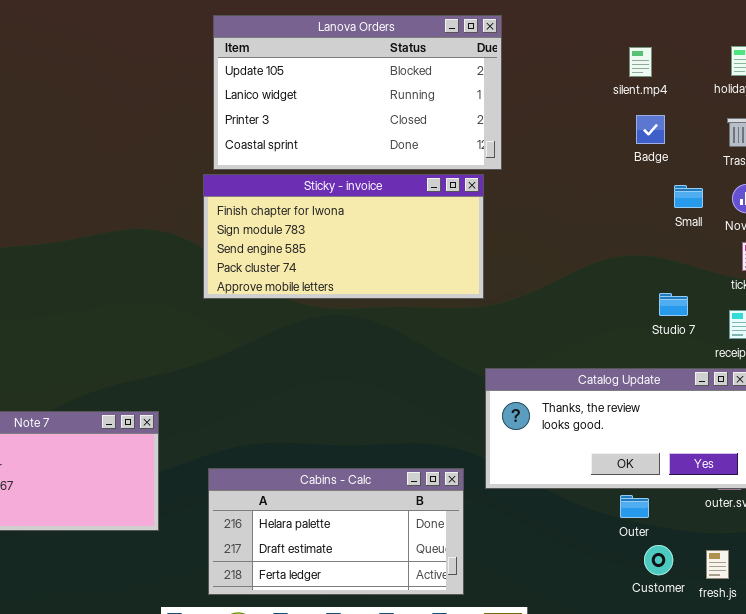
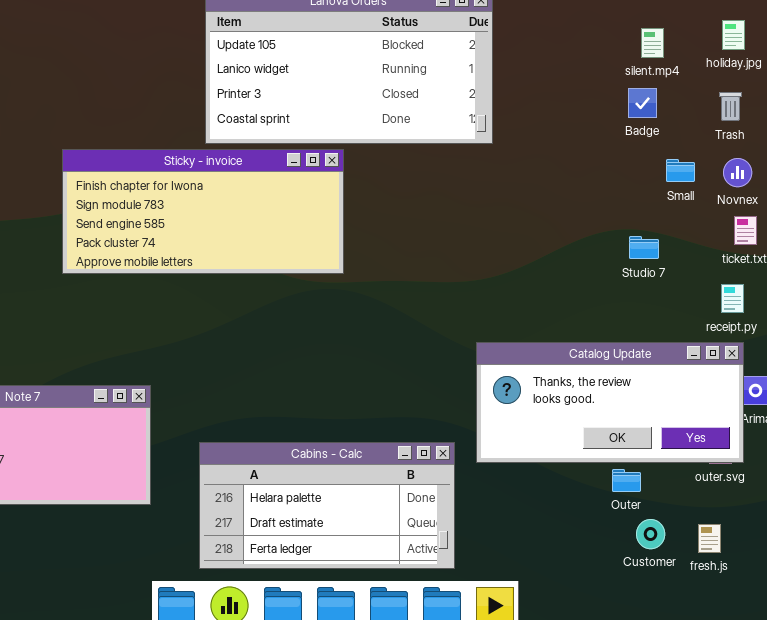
silent.mp4: [629,47,652,77] -> [641,28,664,58], moved
Sticky - invoice: [203,174,484,299] -> [62,149,344,274], moved
Studio 7: [659,293,688,316] -> [629,236,659,259], moved

